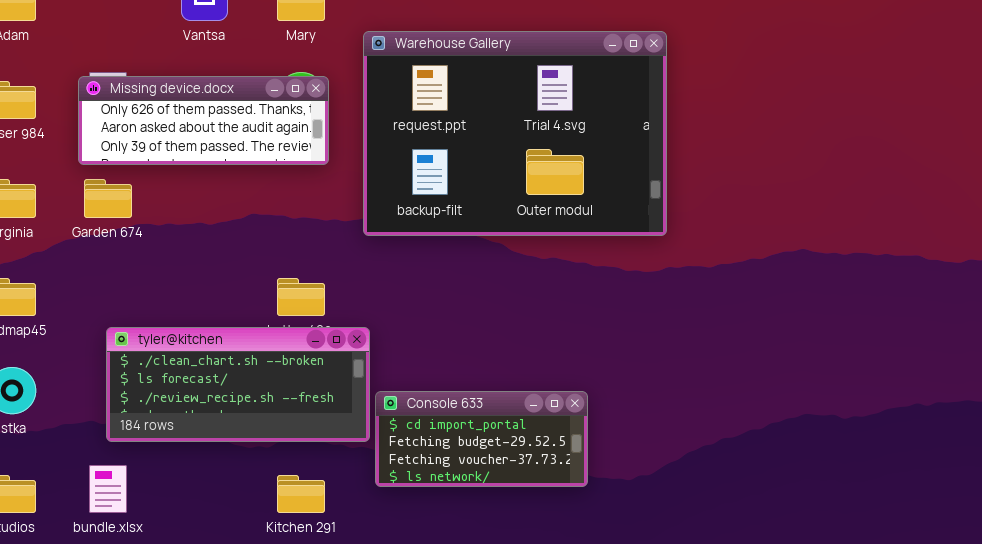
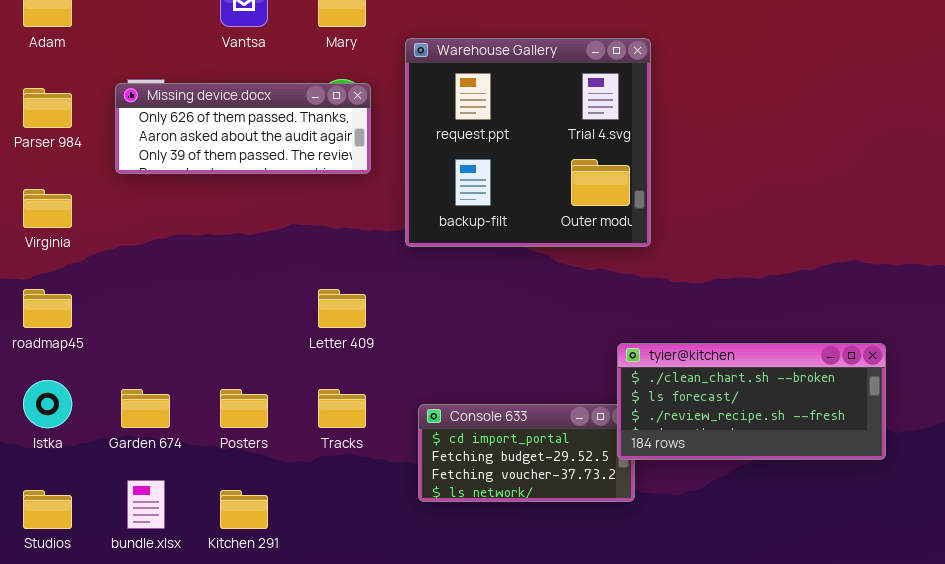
Warehouse Gallery: [363,31,667,236] -> [405,38,651,247], resized
Garden 674: [84,179,132,218] -> [121,389,170,428], moved
tyler@kitchen: [106,327,370,442] -> [617,343,886,460], moved
Kitchen 291: [277,475,325,513] -> [220,490,268,529], moved

